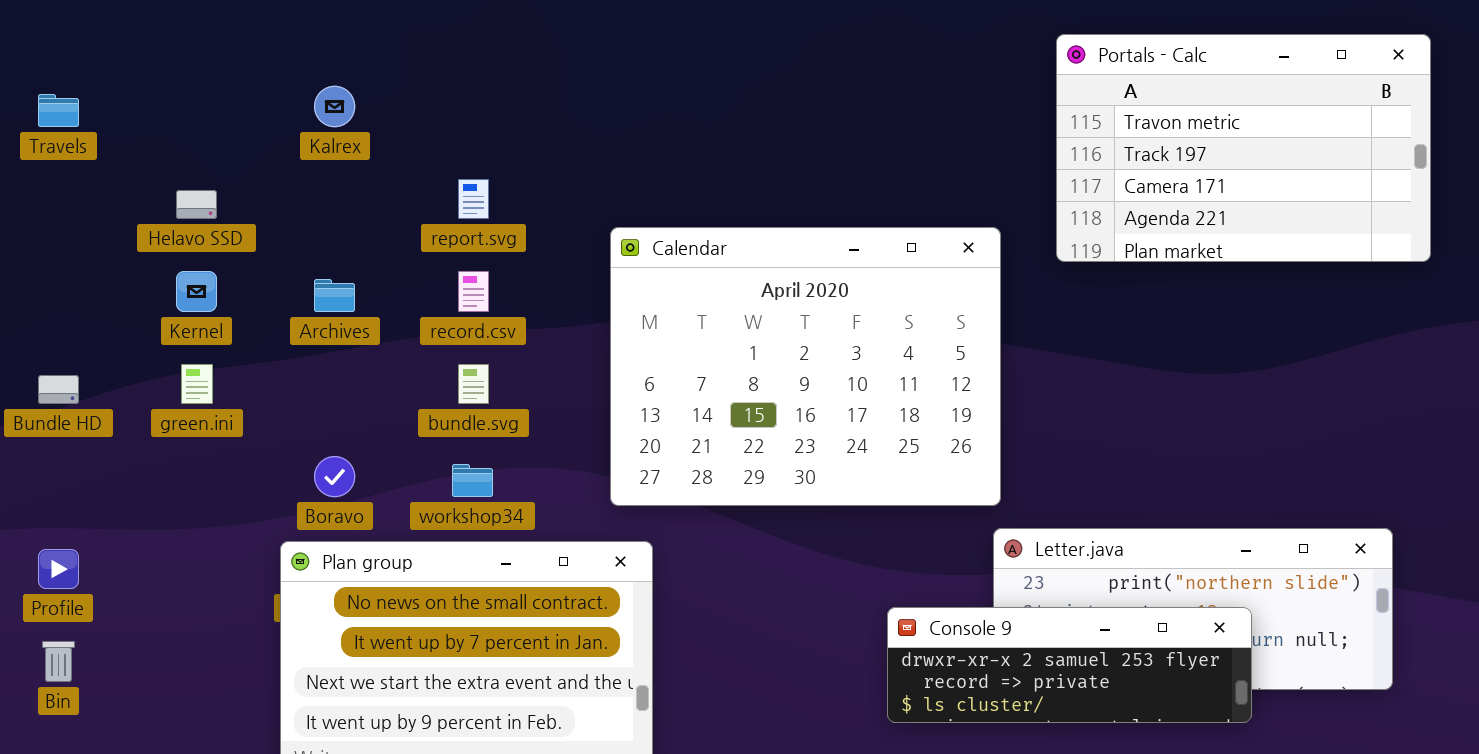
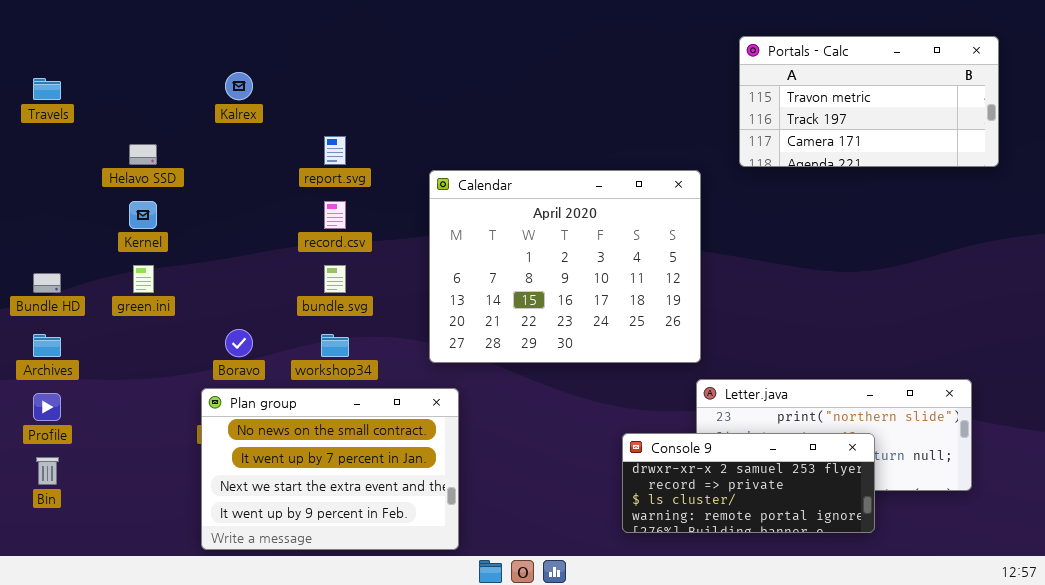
Portals - Calc: [1056,34,1431,262] -> [739,36,999,167], resized
Archives: [314,279,355,312] -> [33,334,61,357], moved
Console 9: [887,607,1252,723] -> [622,433,875,533], resized

